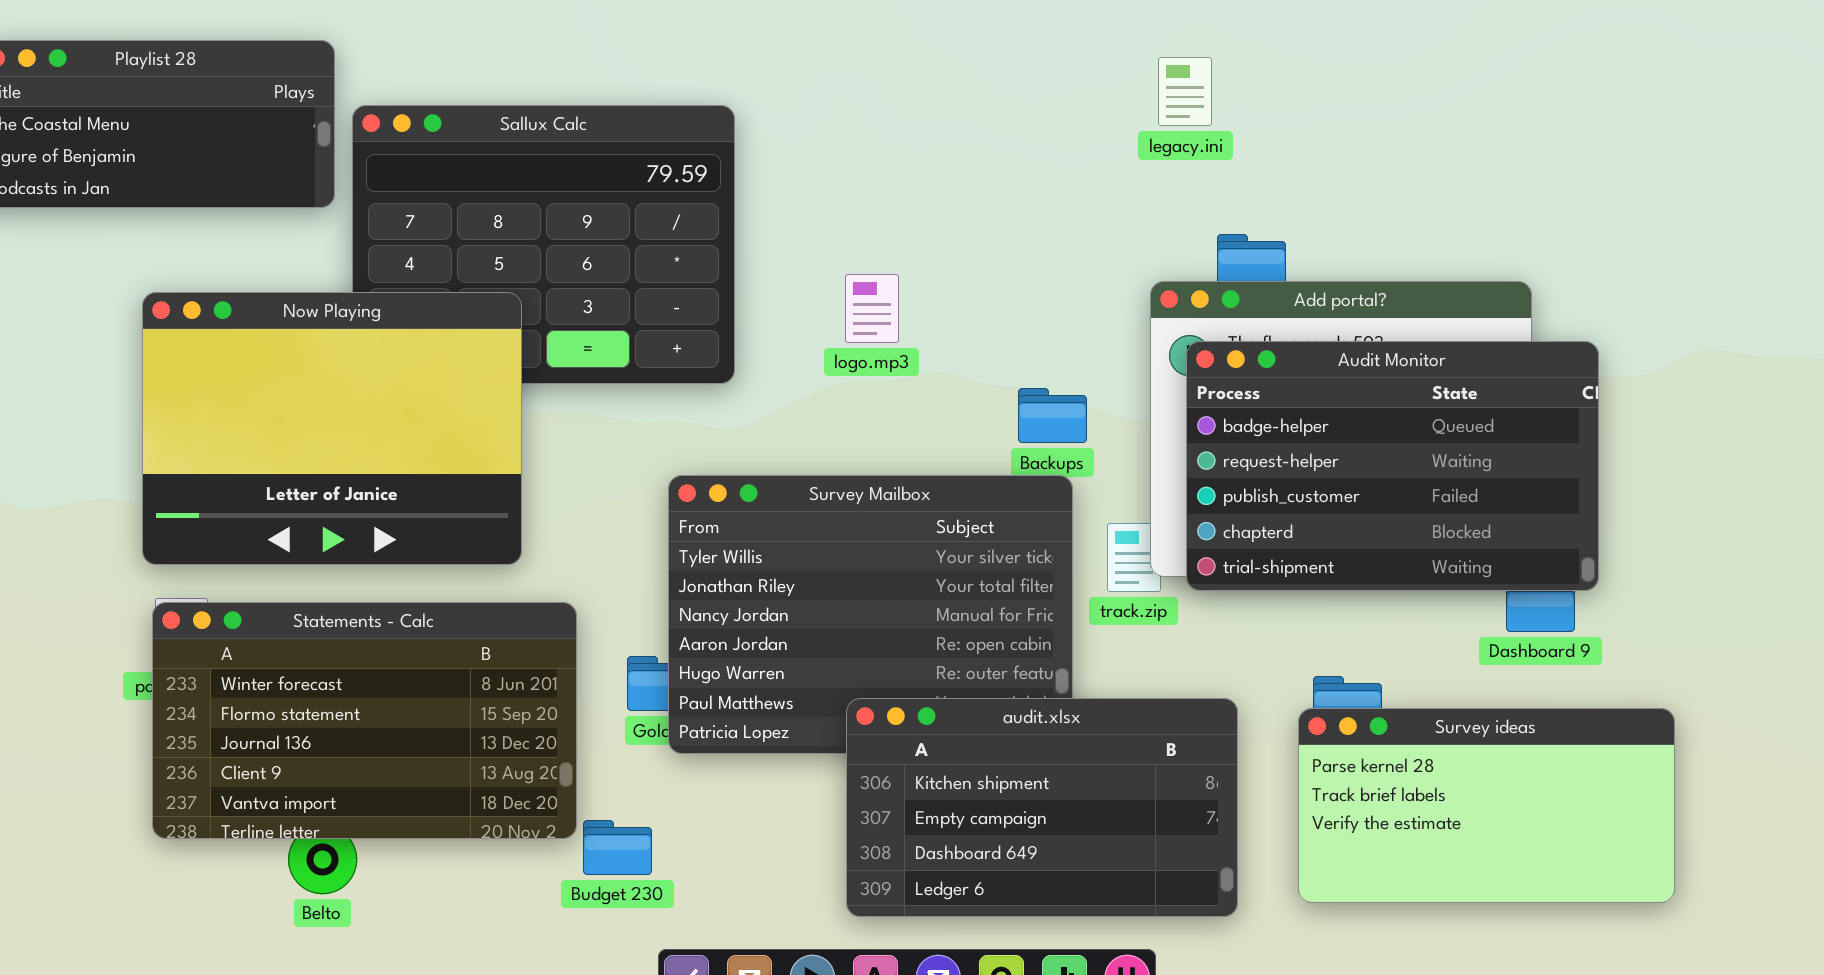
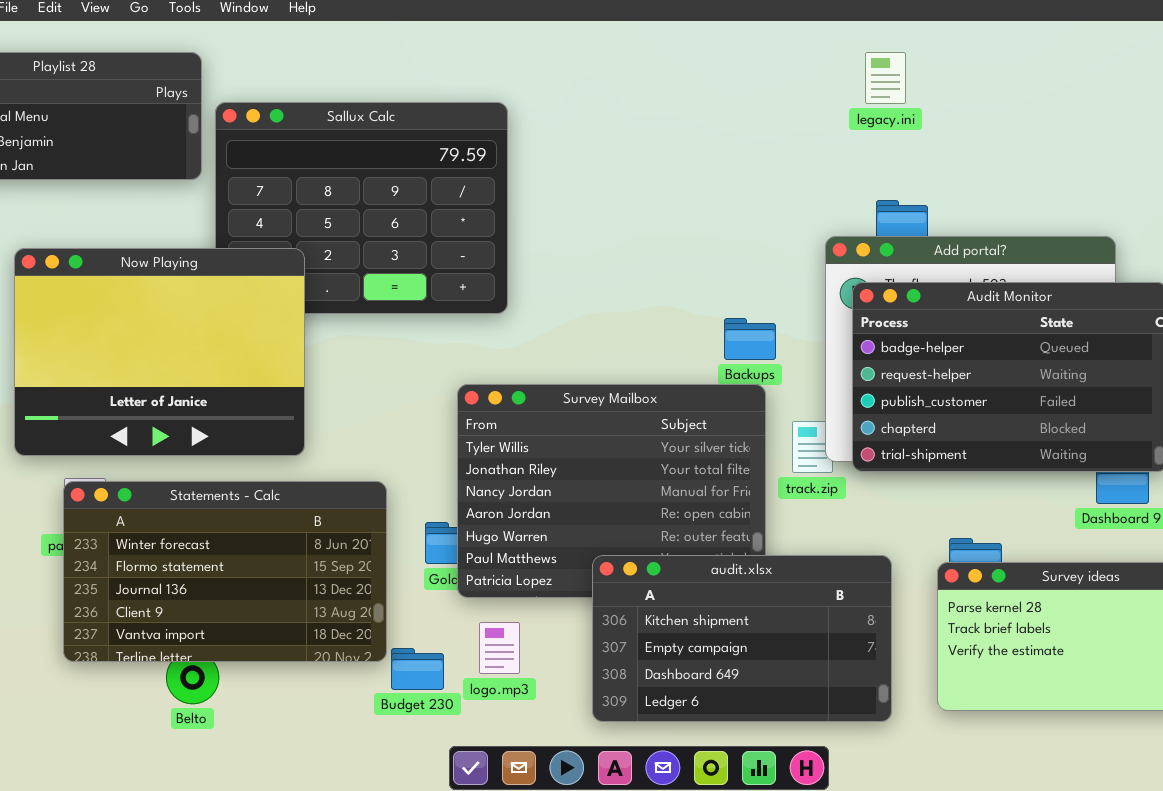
legacy.ini: [1158,57,1212,126] -> [865,52,906,104], moved
logo.mp3: [845,274,899,343] -> [479,622,520,674], moved
Now Playing: [142,292,522,565] -> [14,248,305,456], moved

